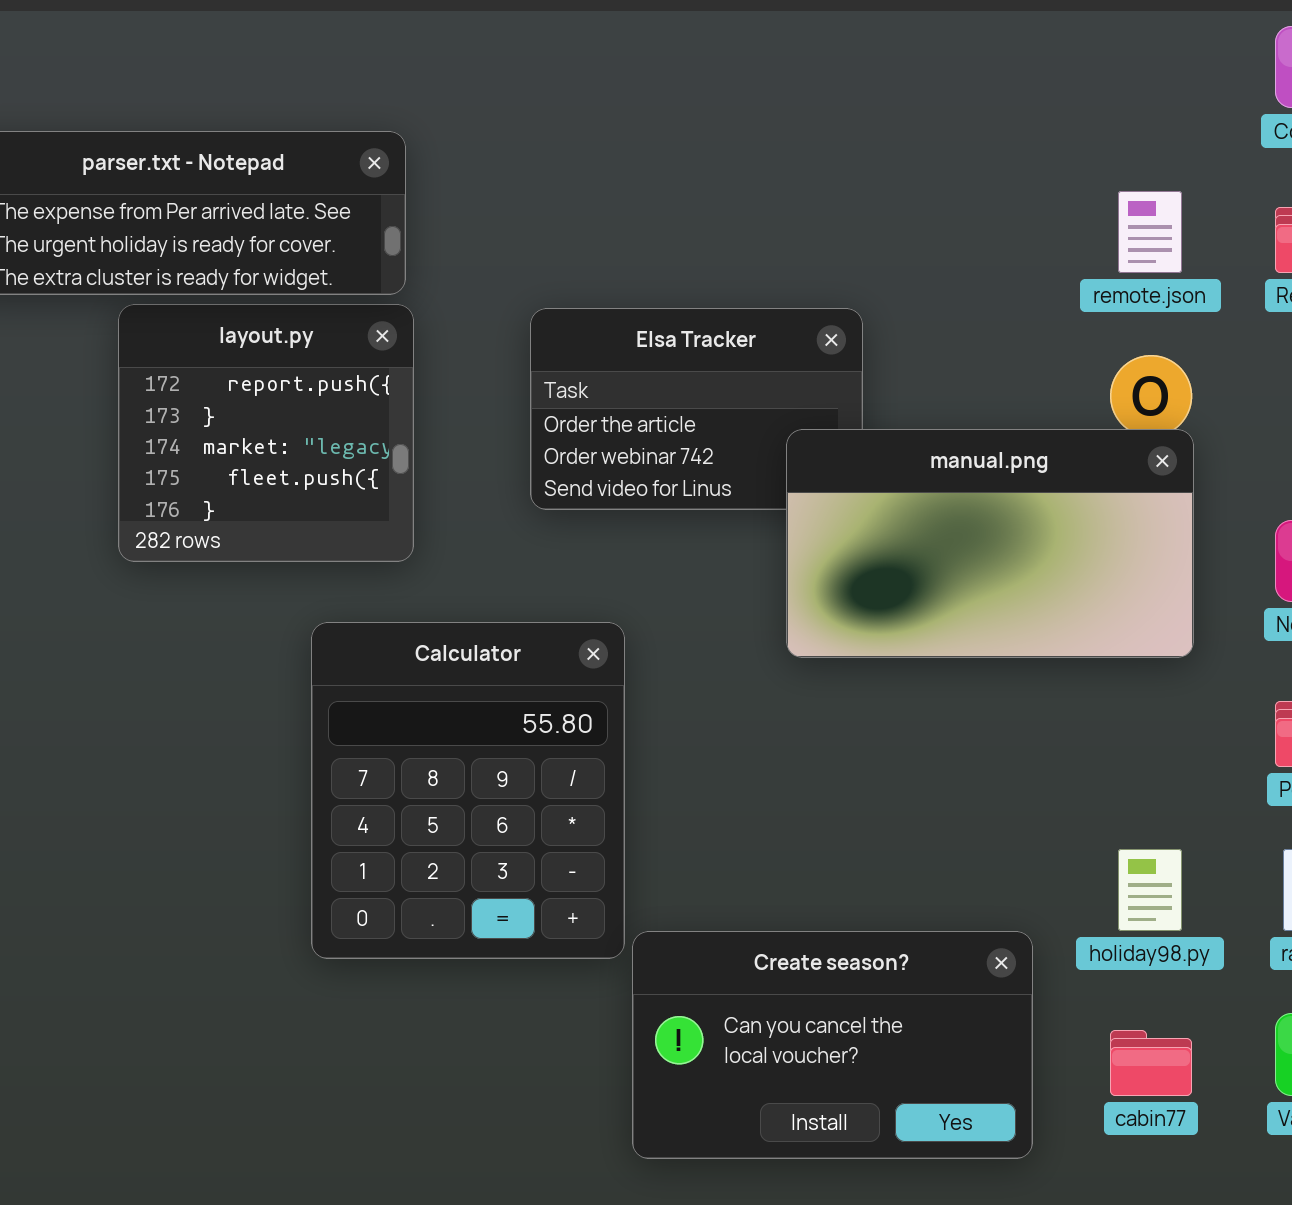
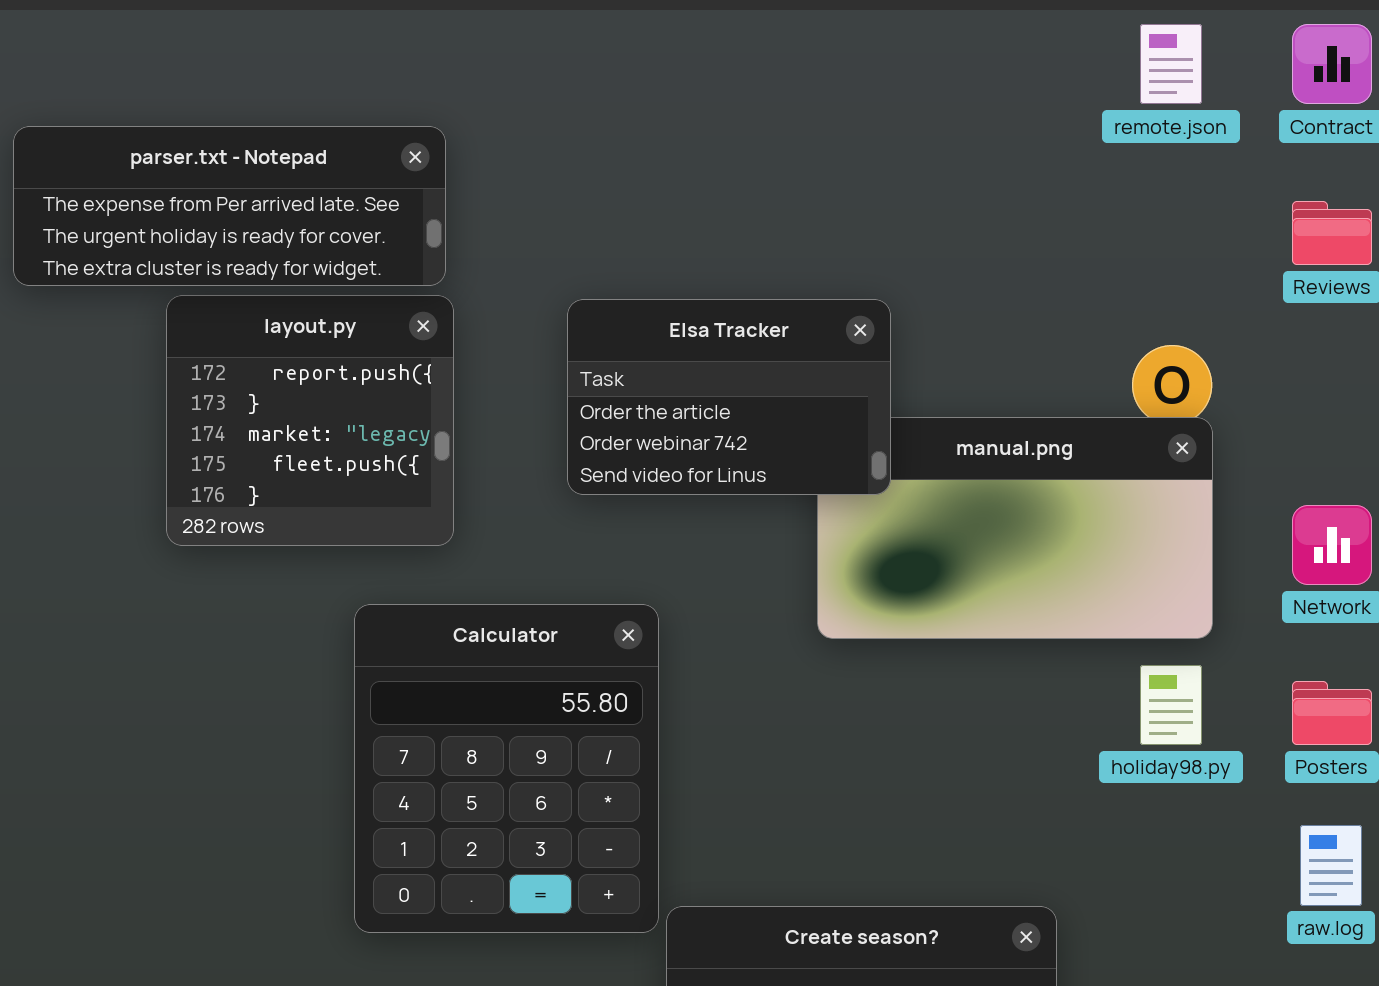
remote.json: [1118,191,1182,273] -> [1140,24,1202,104], moved
Elsa Tracker: [530,308,863,510] -> [567,299,891,495], raised
holiday98.py: [1118,849,1182,931] -> [1140,665,1202,745], moved

